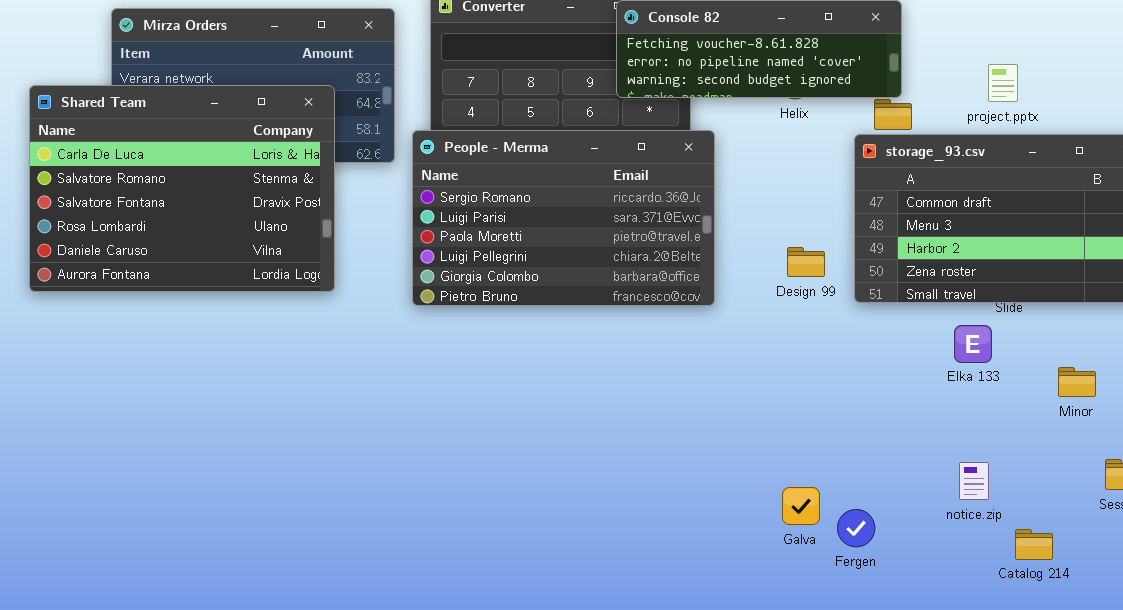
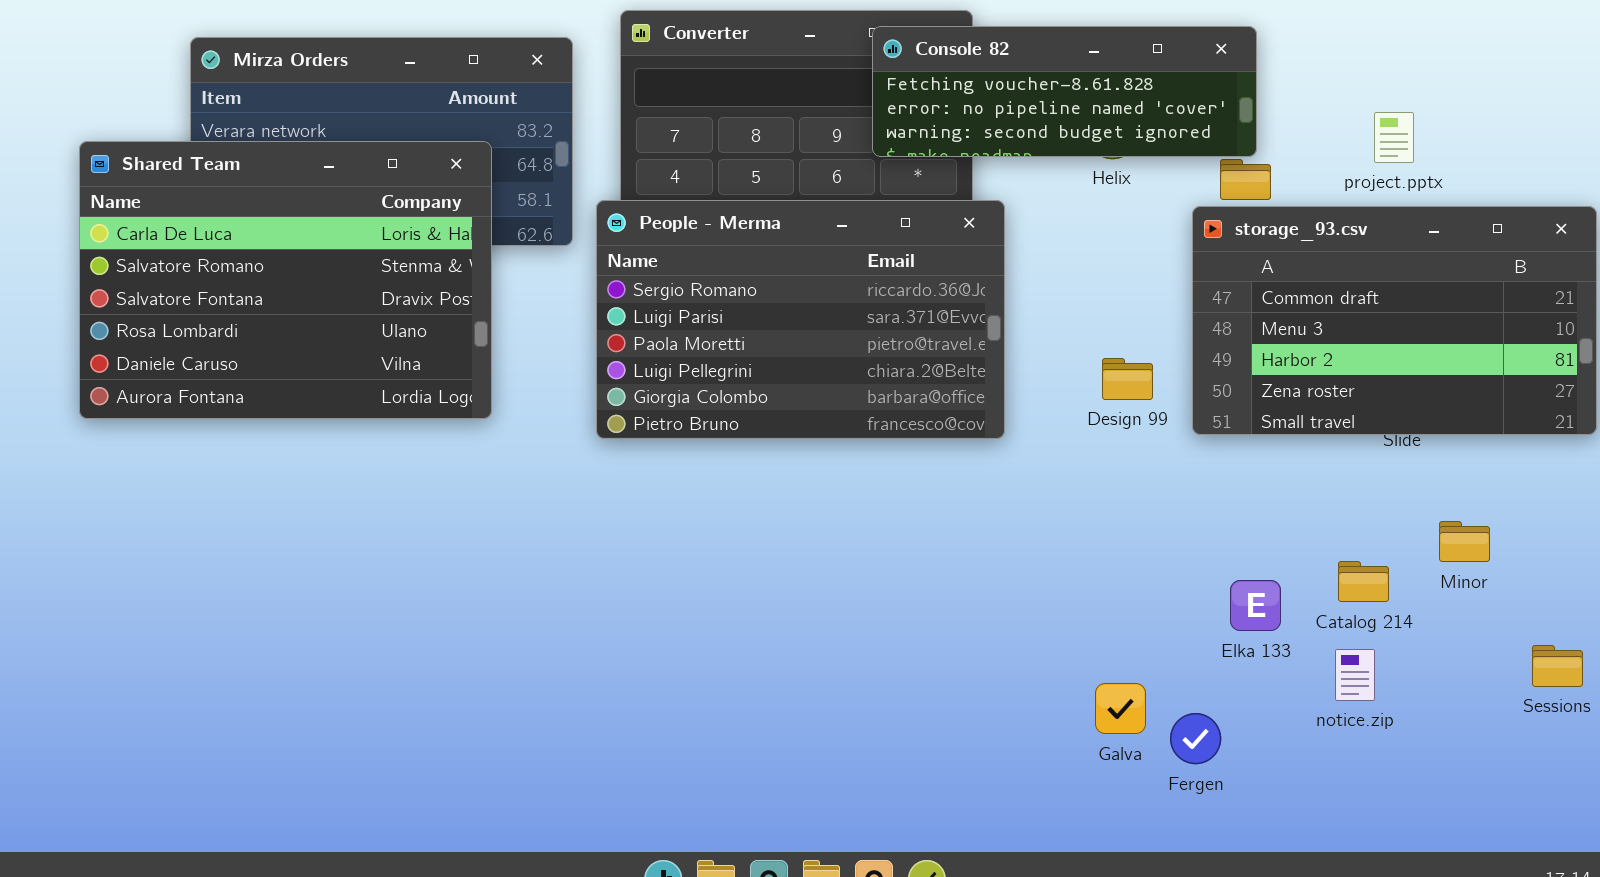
Elka 133: [954,325,992,363] -> [1230,580,1281,631], moved
Minor: [1058,367,1096,397] -> [1439,521,1490,562], moved
Catalog 214: [1015,529,1053,560] -> [1338,561,1389,602], moved

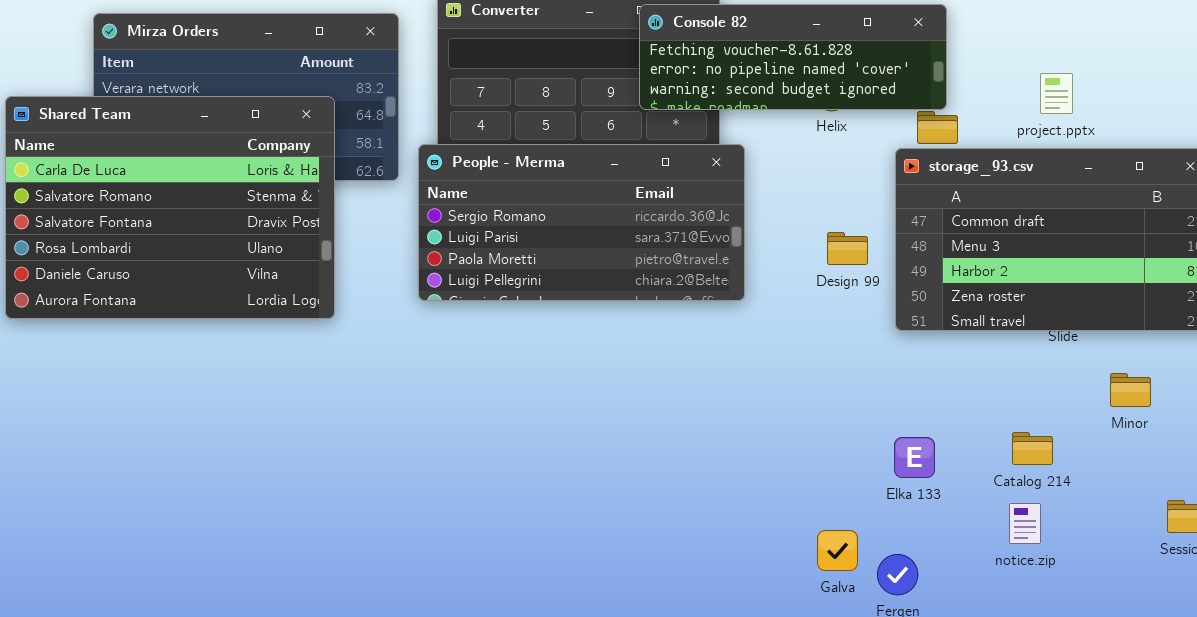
People - Merma: [596,200,1005,439] -> [418,144,745,301], resized
Design 99: [1102,358,1153,400] -> [827,232,868,265], moved
Minor: [1439,521,1490,562] -> [1110,373,1151,407], moved
Elka 133: [1230,580,1281,631] -> [894,437,935,478], moved

